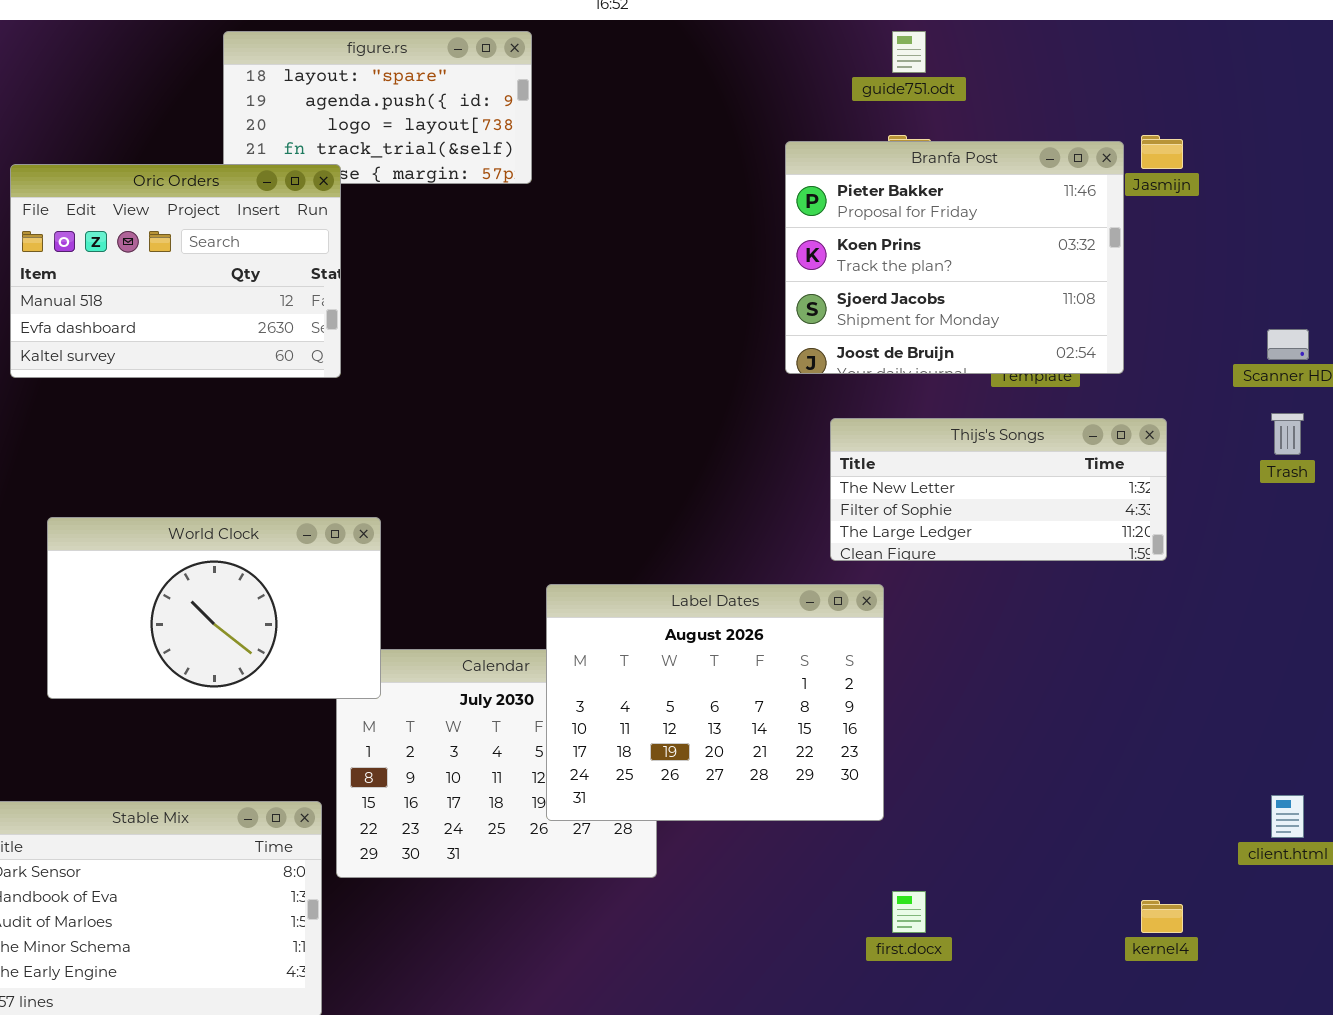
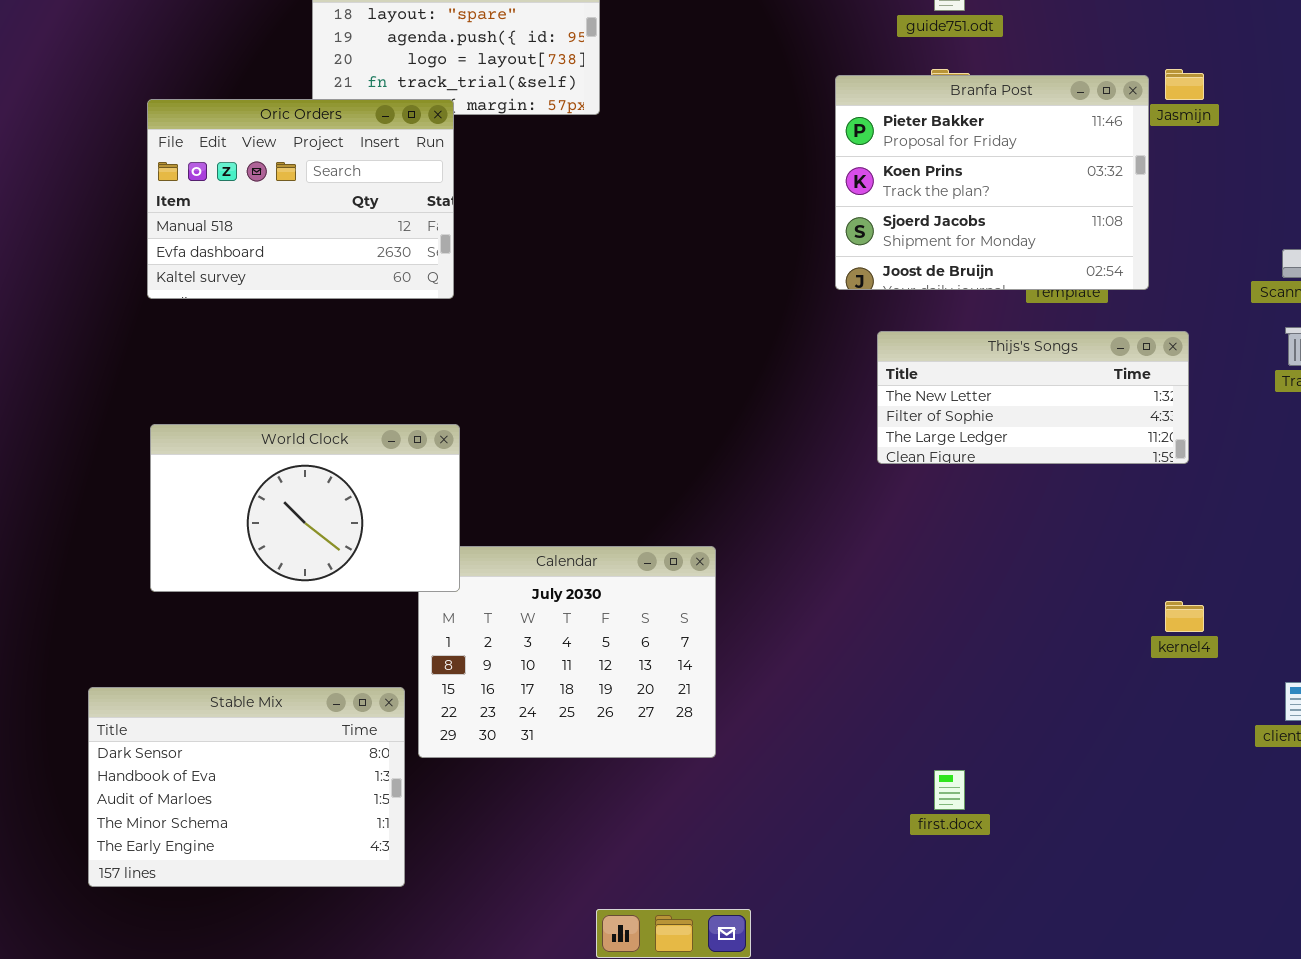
Oric Orders: [10,164,341,378] -> [147,99,454,299], moved
Label Dates: [546,584,884,821] -> none, closed
kernel4: [1141,900,1183,933] -> [1165,601,1204,632], moved

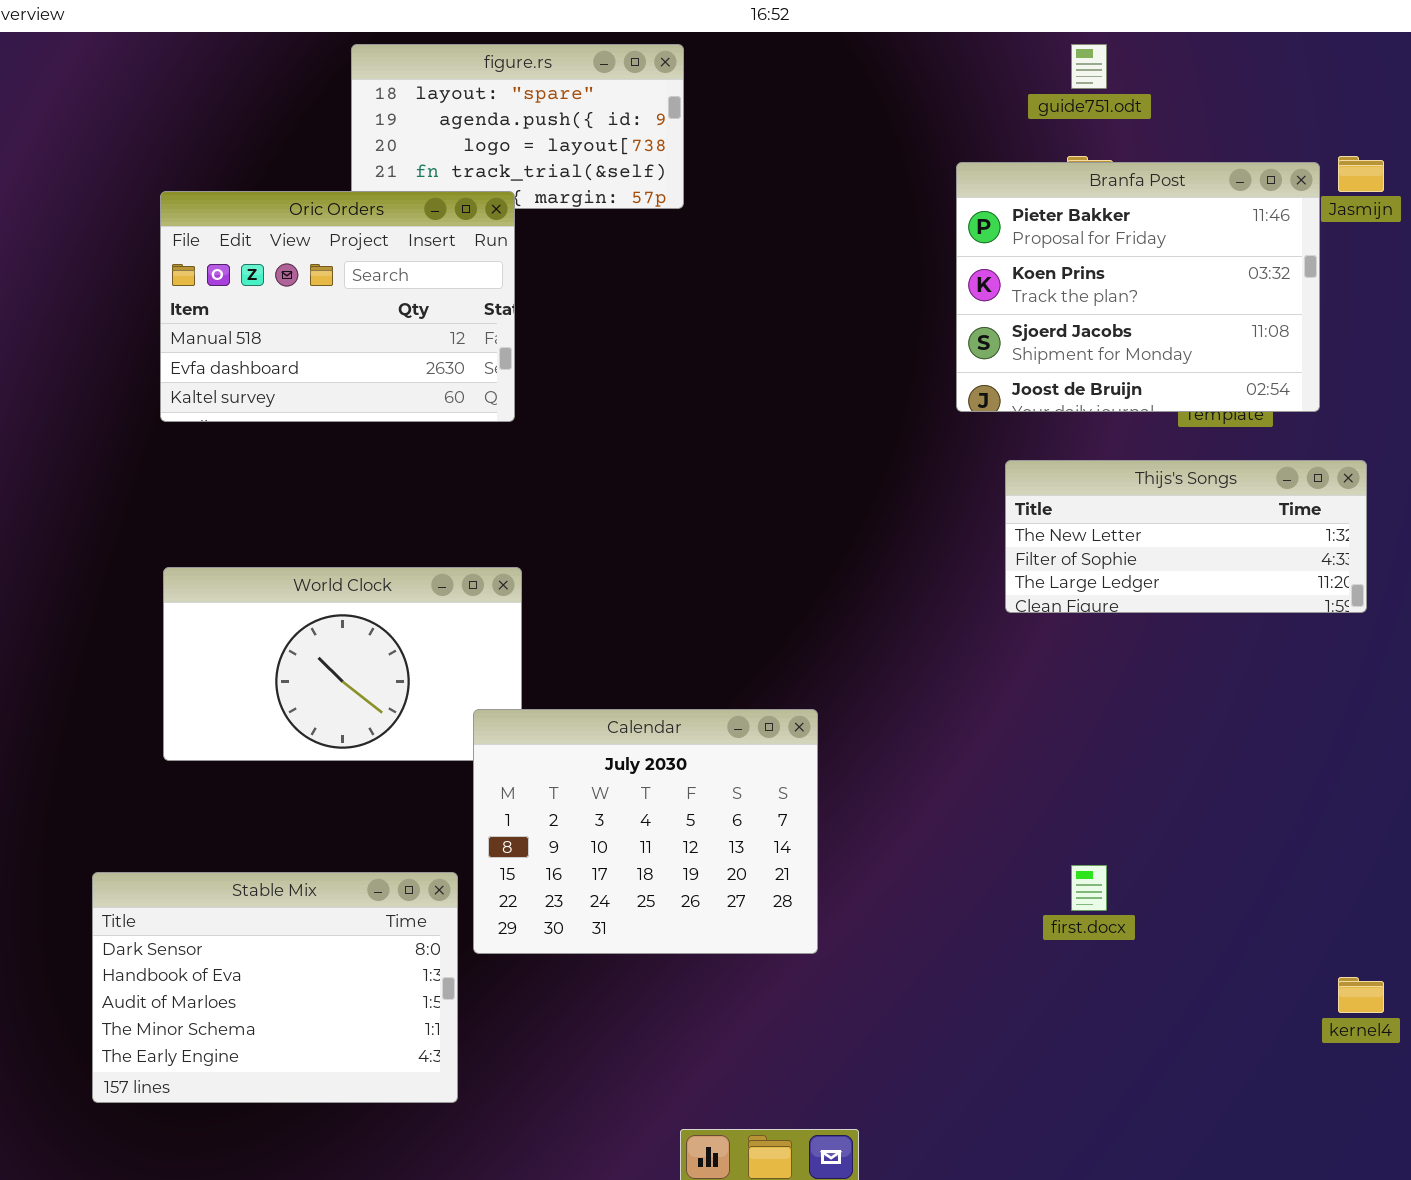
Calendar: [418,546,716,758] -> [473,709,818,954], raised
kernel4: [1165,601,1204,632] -> [1338,977,1384,1013], moved
first.docx: [934,770,965,810] -> [1071,865,1107,911], moved

